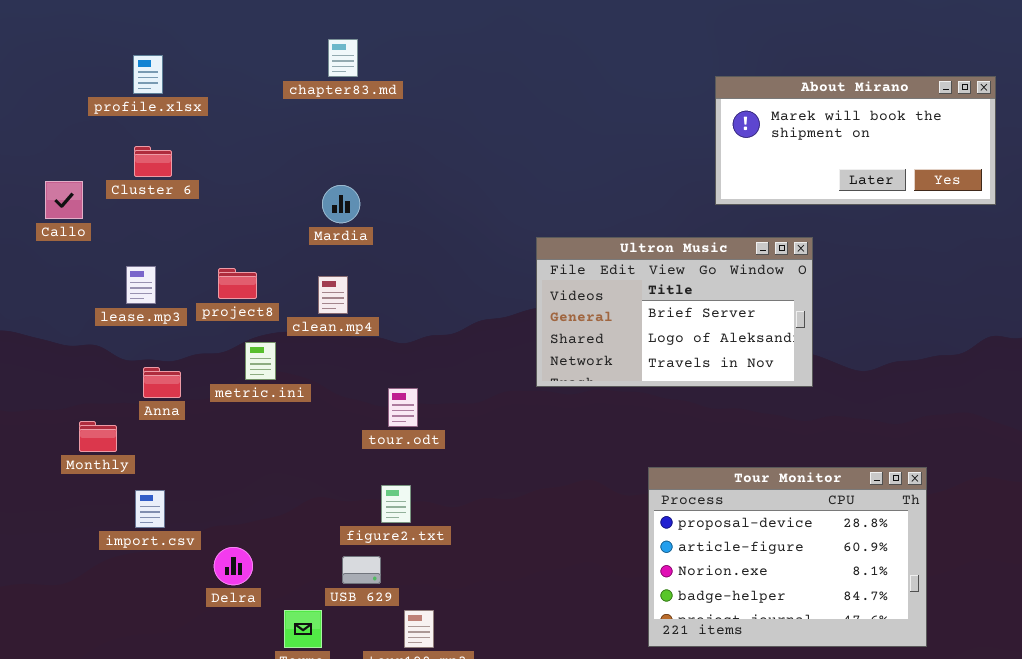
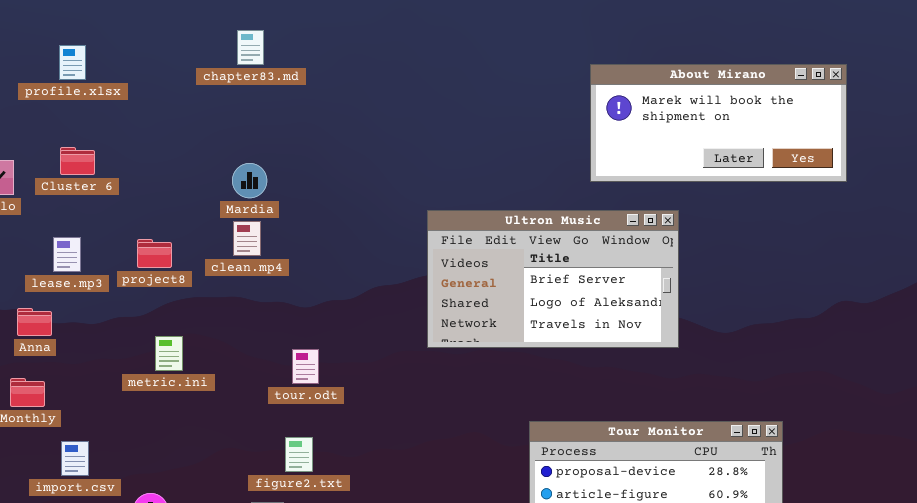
Cluster 6: [134,146,172,177] -> [60,147,95,175], moved
clean.mp4: [318,276,348,314] -> [233,221,261,256], moved
metric.ini: [245,342,276,380] -> [155,336,183,371], moved
Anna: [143,367,181,398] -> [17,308,52,336], moved

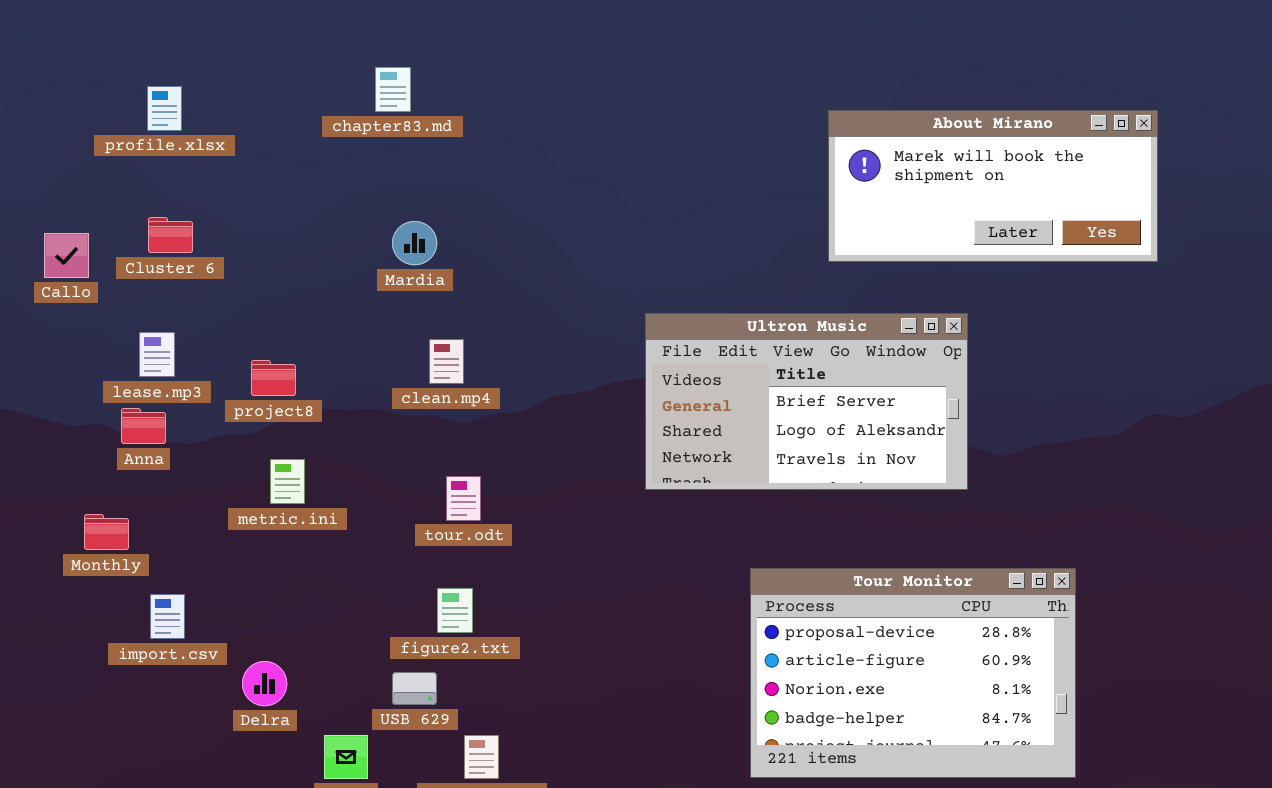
Mardia: [232,163,267,198] -> [392,221,437,265], moved
Ultron Music: [427,210,679,348] -> [645,313,968,490], moved
clean.mp4: [233,221,261,256] -> [429,339,464,384], moved
project8: [137,239,172,268] -> [251,360,296,396], moved
Anna: [17,308,52,336] -> [121,408,166,444], moved

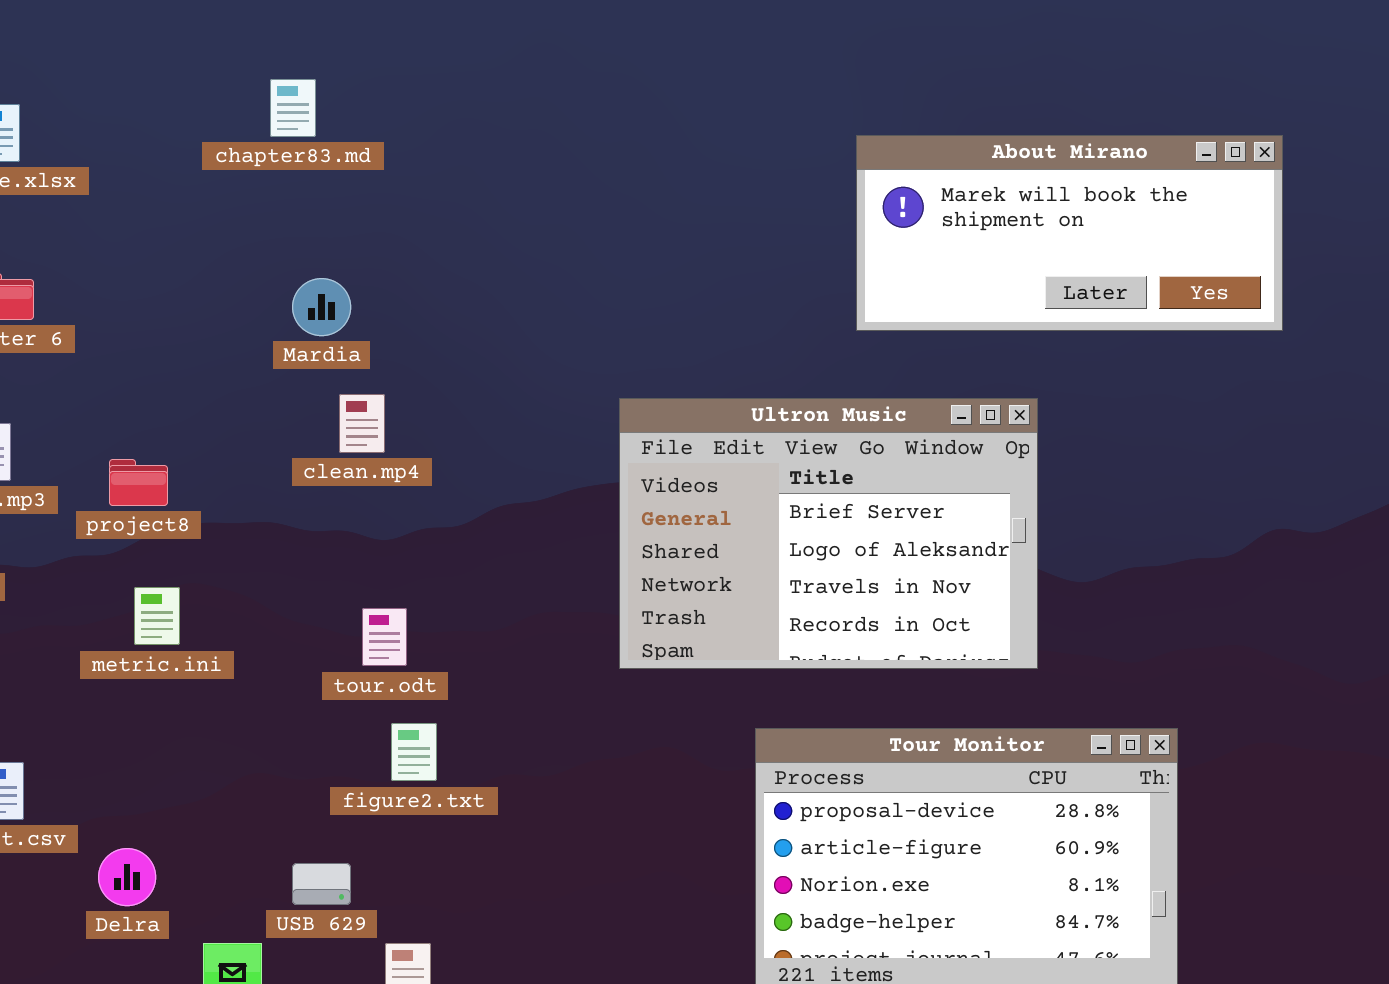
Ultron Music: [645,313,968,490] -> [619,398,1038,669], resized
clean.mp4: [429,339,464,384] -> [339,394,385,453], moved
figure2.txt: [437,588,473,633] -> [391,723,437,781], moved

